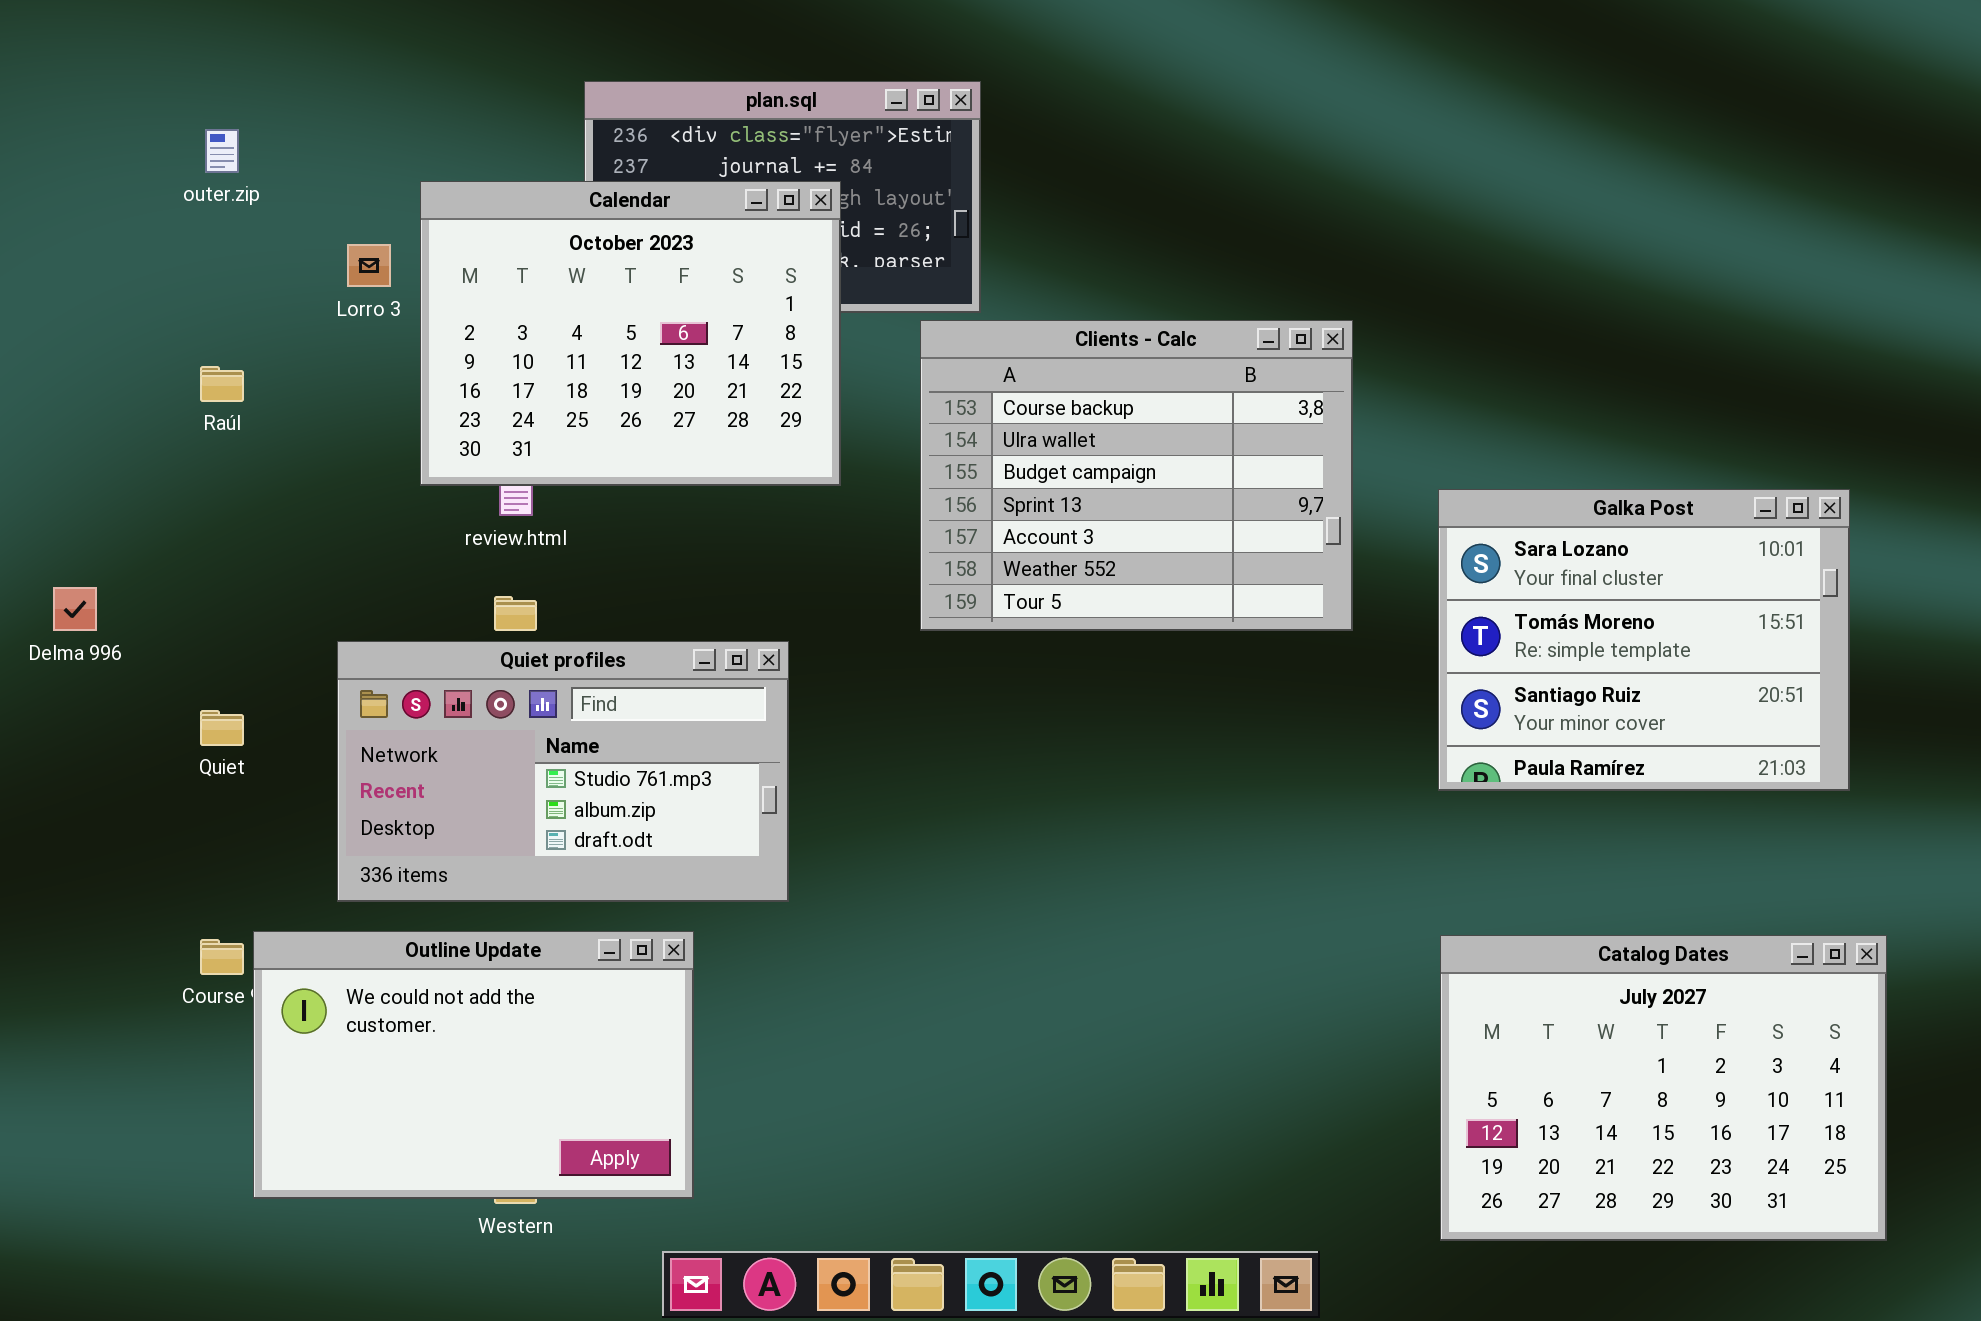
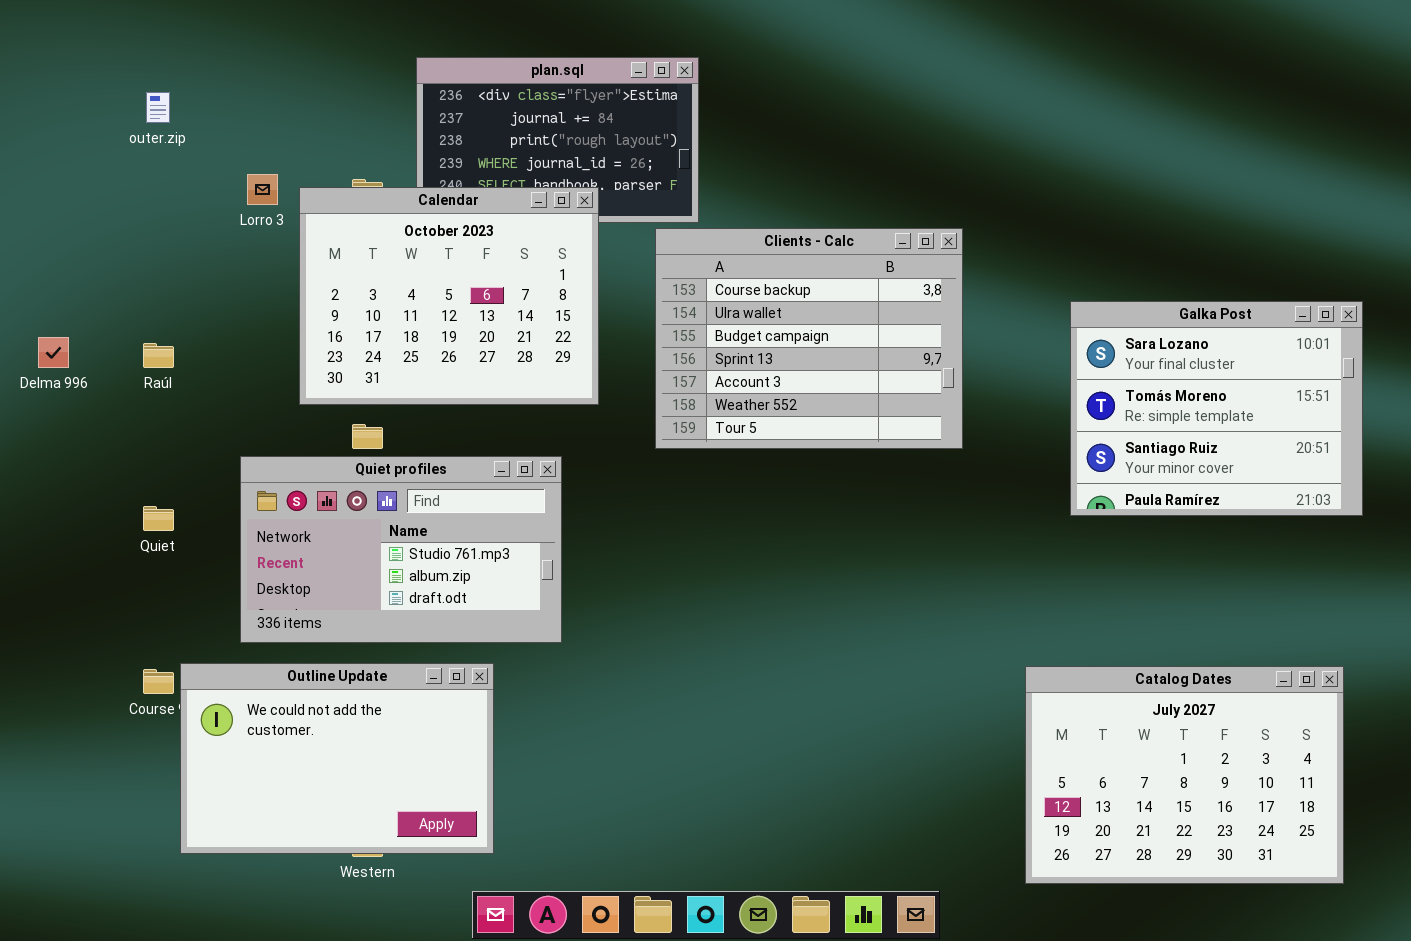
Calendar: [420,181,841,486] -> [299,187,599,405], moved
Raúl: [200,366,244,402] -> [143,343,174,368], moved
Galka Post: [1438,489,1850,791] -> [1070,301,1363,516], moved
Delma 996: [53,587,97,631] -> [38,337,69,368], moved

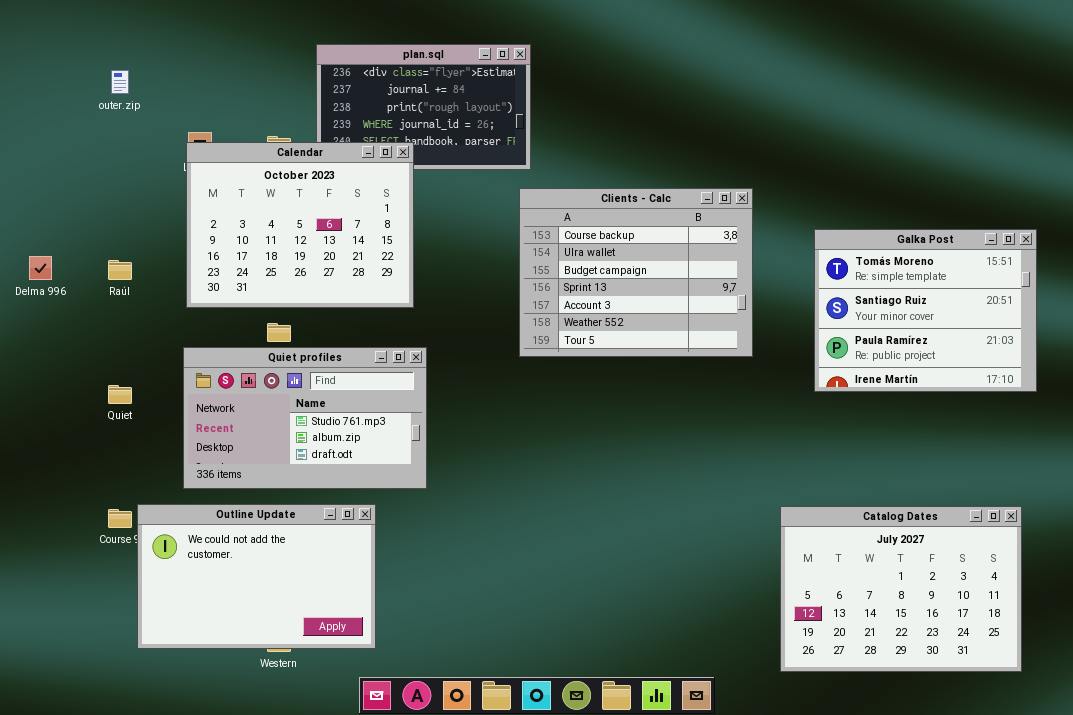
Calendar: [299,187,599,405] -> [186,142,414,308], moved
Clients - Calc: [655,228,963,449] -> [519,188,753,357], moved
Galka Post: [1070,301,1363,516] -> [814,229,1037,392], scrolled down 1 row

